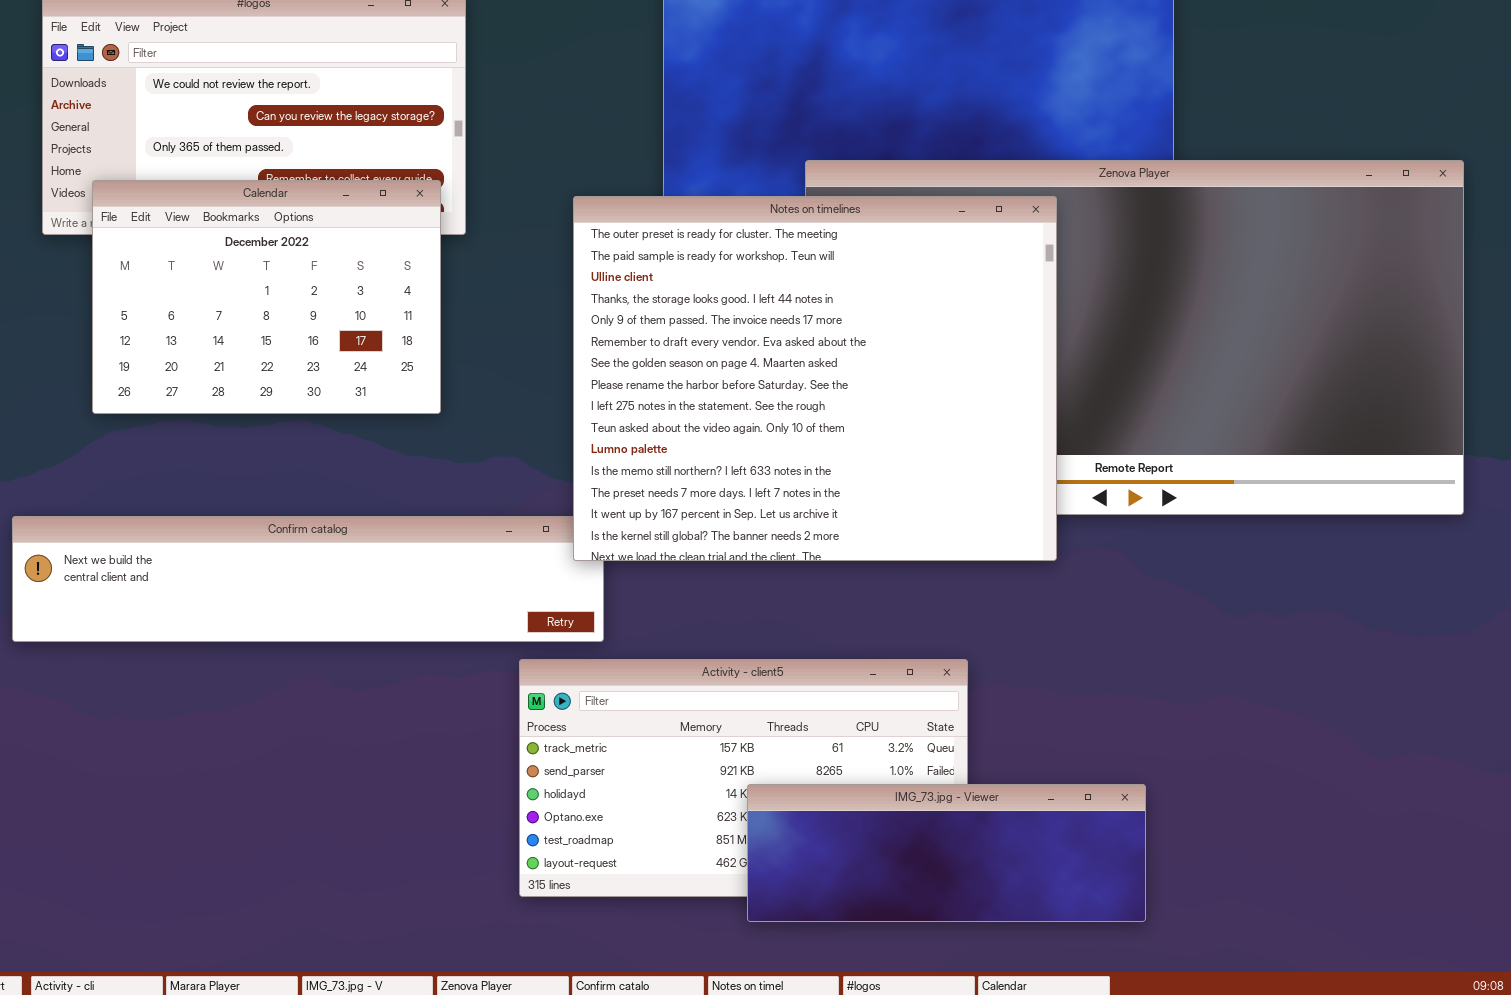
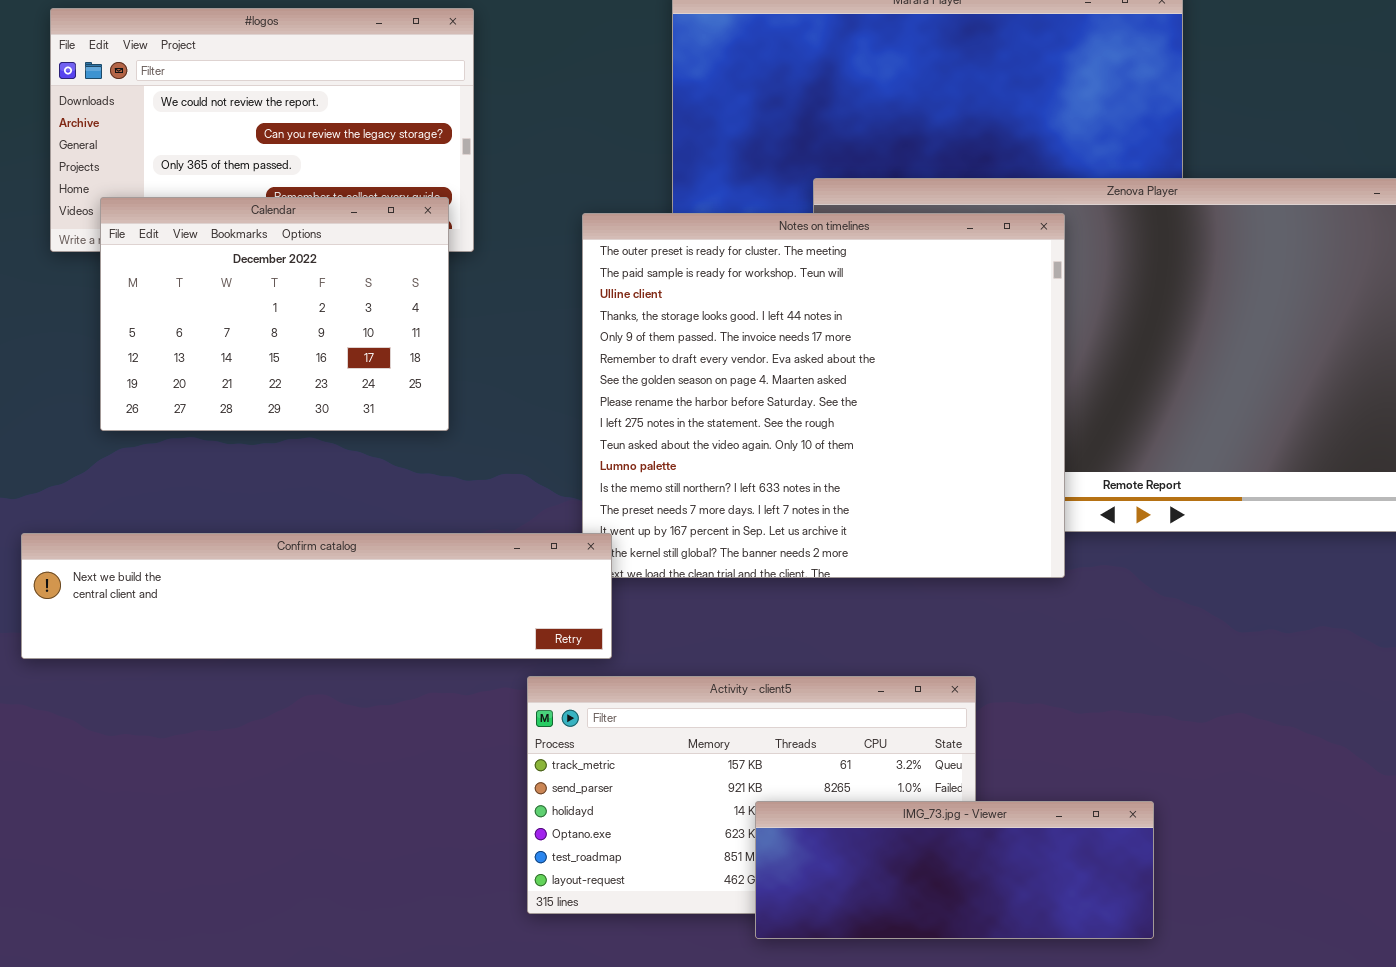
Confirm catalog: [12,516,604,642] -> [21,533,612,659], raised

